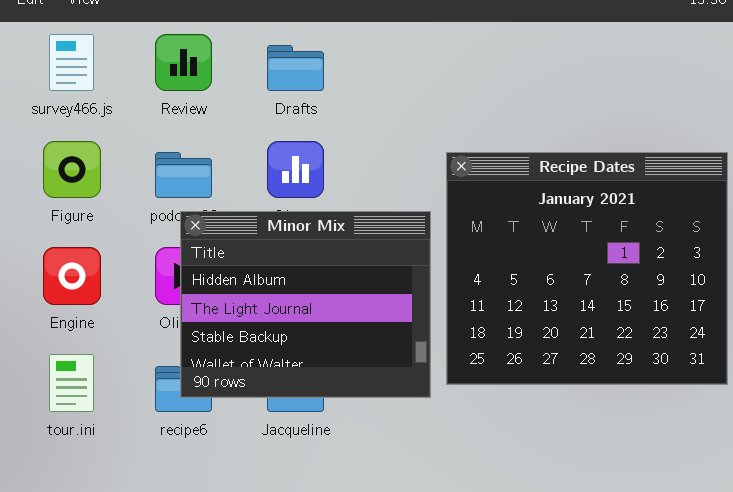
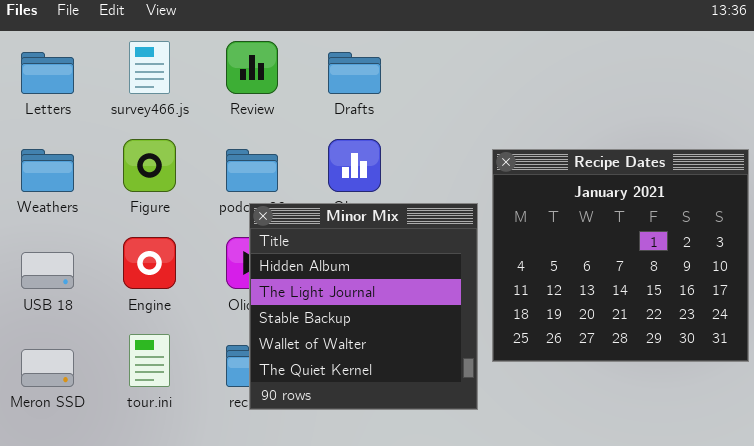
Minor Mix: [180,211,431,398] -> [249,203,478,410], resized

